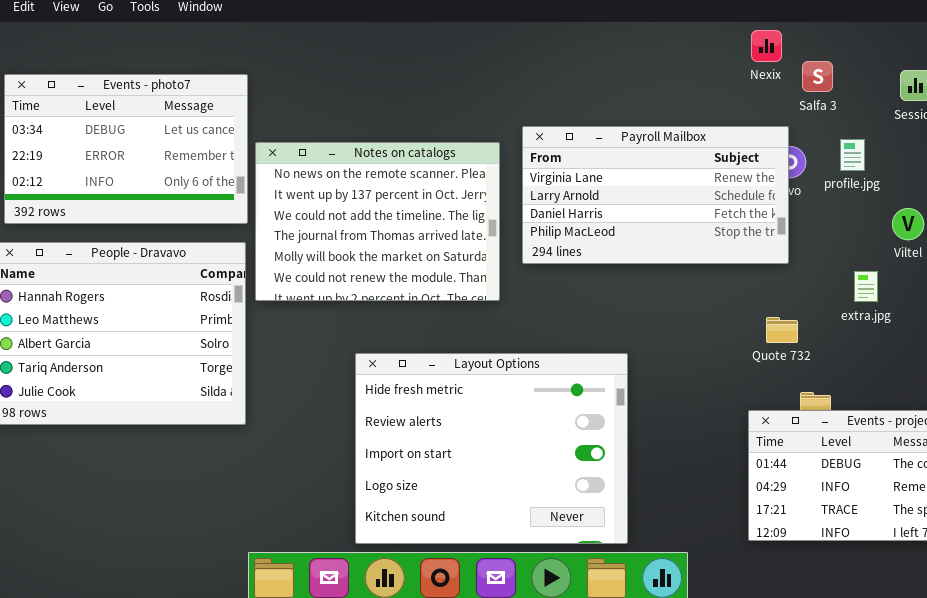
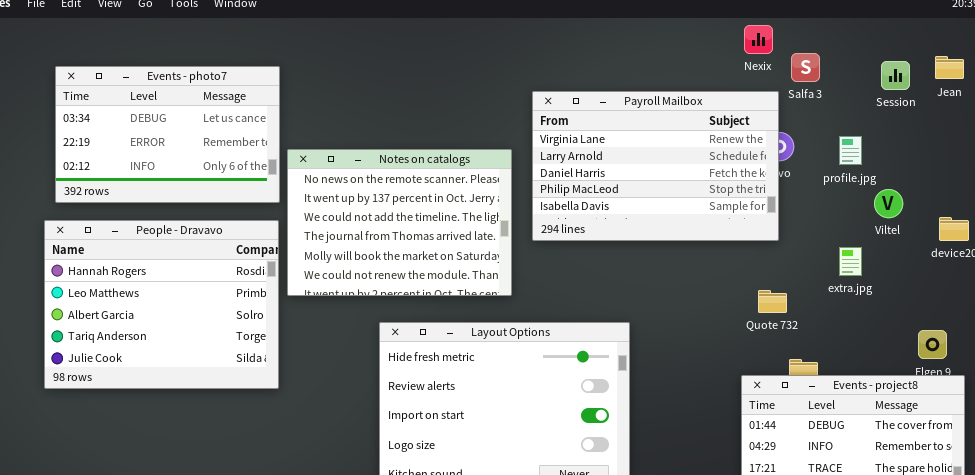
Payroll Mailbox: [522,126,789,264] -> [532,91,779,241], resized
profile.jpg: [840,139,865,171] -> [839,136,862,165], moved
Notes on catalogs: [255,142,500,301] -> [287,149,512,296], moved

